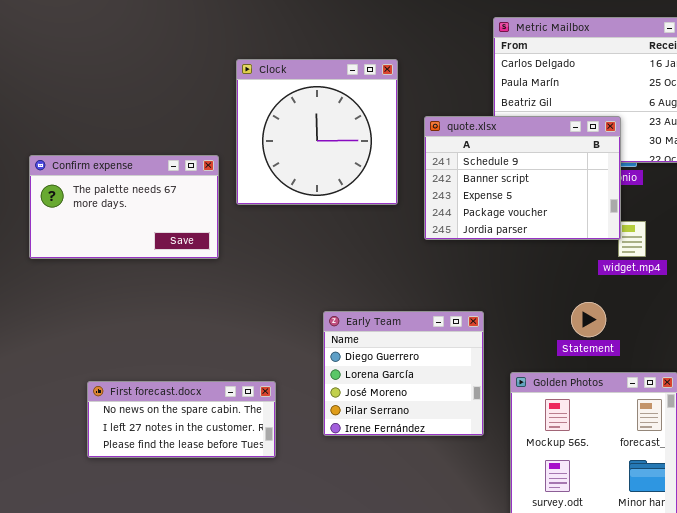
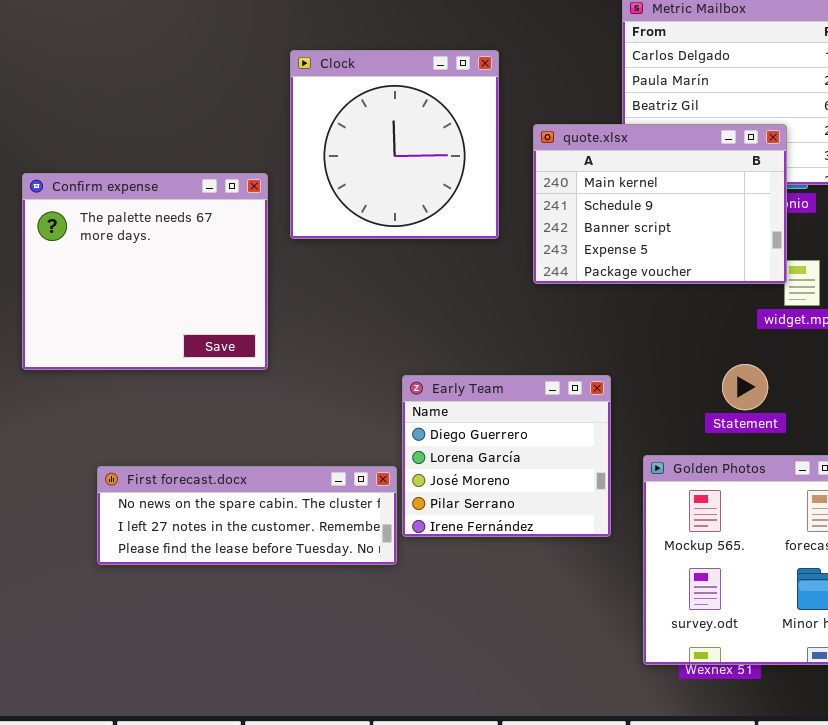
quote.xlsx: [424,116,621,240] -> [533,124,787,284], scrolled up 1 row
Confirm expense: [29,155,219,259] -> [22,173,268,370], resized
First forecast.docx: [87,381,276,458] -> [97,466,397,565], resized

